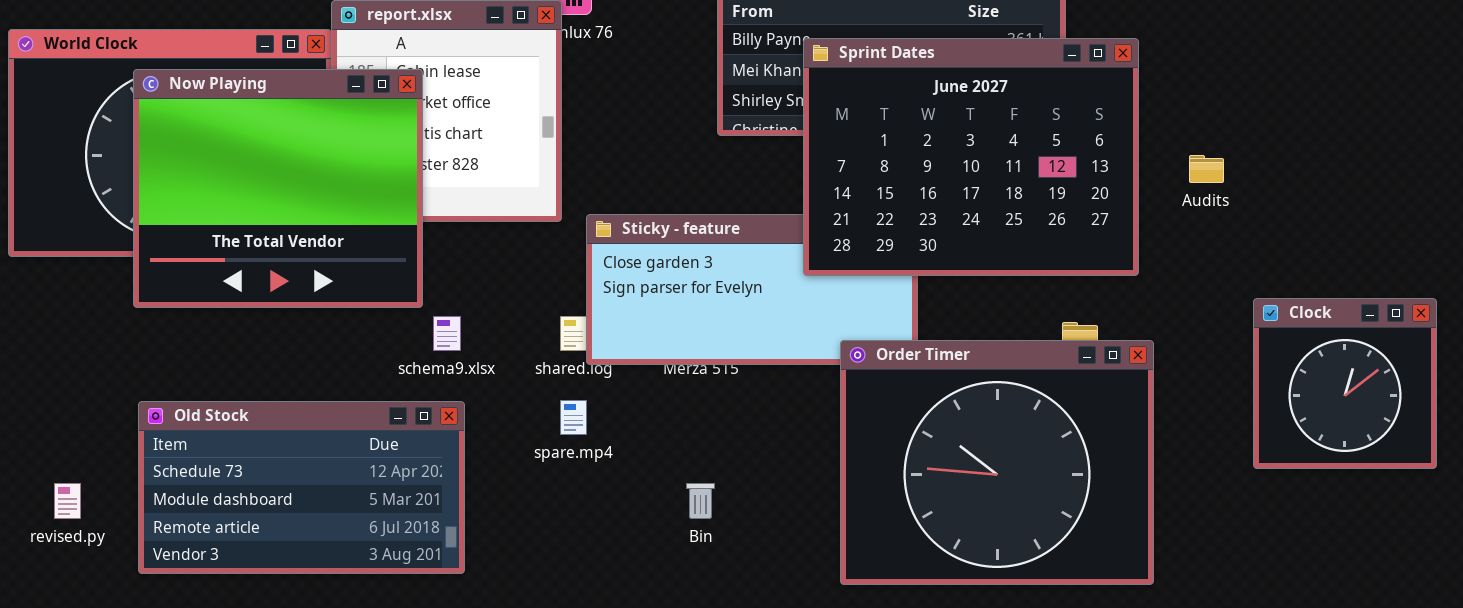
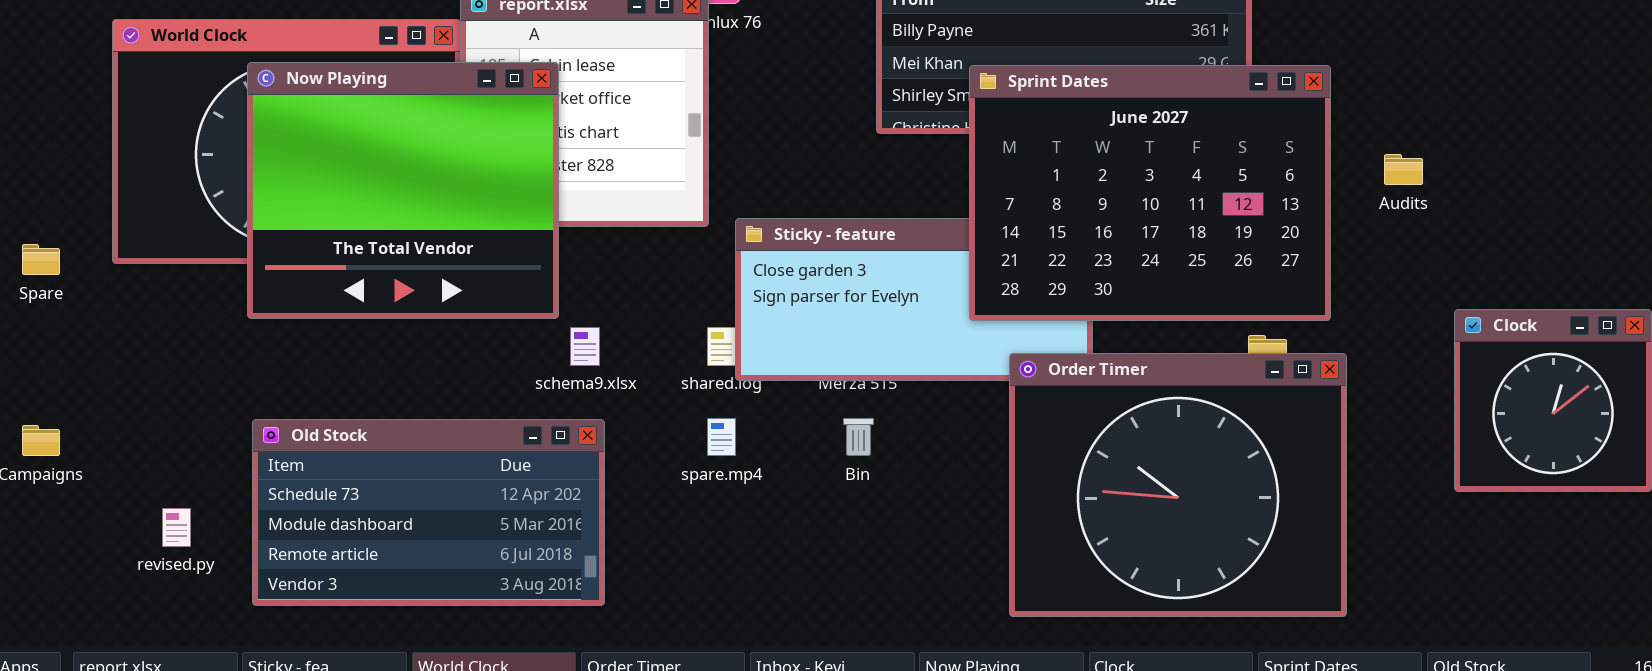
Sprint Dates: [803,38,1139,276] -> [969,65,1331,321], moved
Bin: [686,483,715,519] -> [843,418,874,456], moved

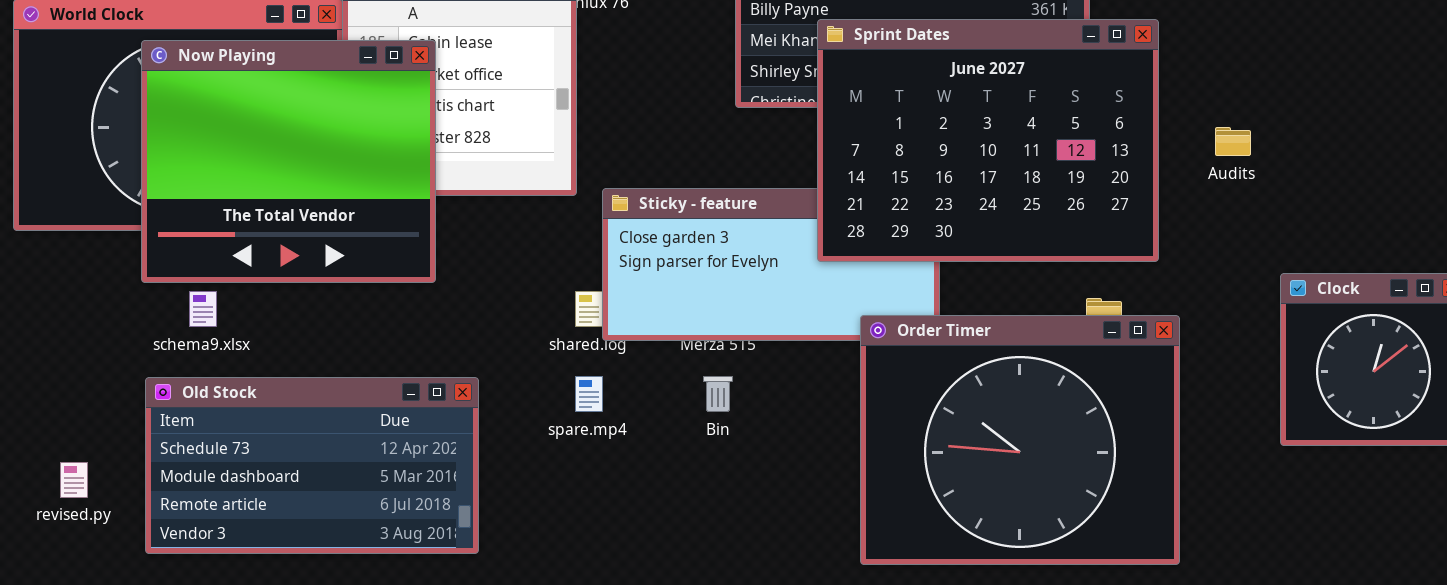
Sprint Dates: [969,65,1331,321] -> [817,19,1159,262], moved
schema9.xlsx: [570,327,600,366] -> [189,291,217,327], moved

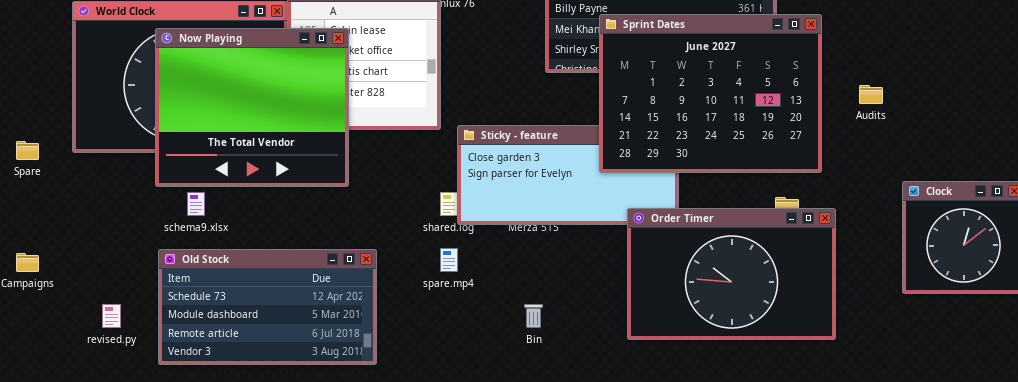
Order Timer: [860,315,1180,565] -> [627,208,836,340], resized
Bin: [703,376,733,412] -> [524,304,543,328], moved

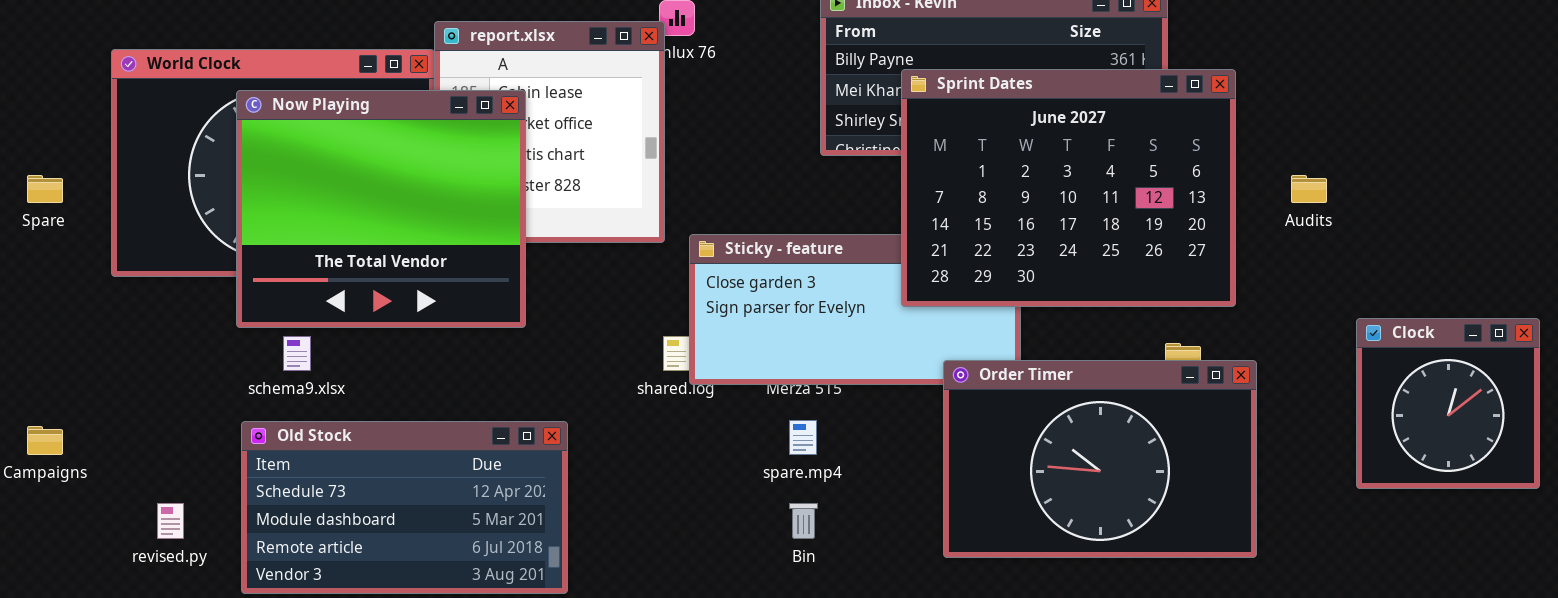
Spare: [16,141,39,160] -> [27,175,63,203], moved
spare.mp4: [440,248,458,272] -> [789,420,817,455], moved

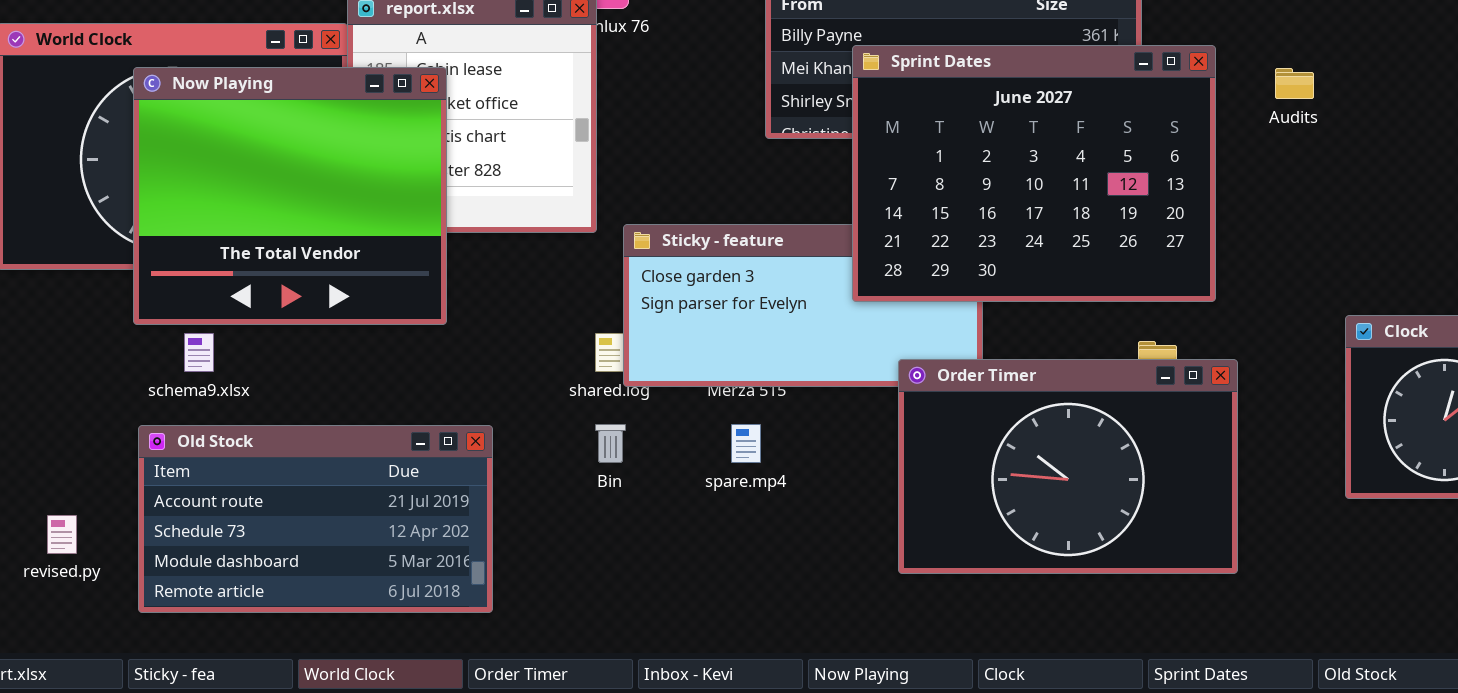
Audits: [1291,175,1327,203] -> [1275,68,1314,99], moved
Old Stock: [241,421,568,594] -> [138,425,493,613], scrolled up 1 row
Bin: [789,503,818,539] -> [595,424,626,463], moved

